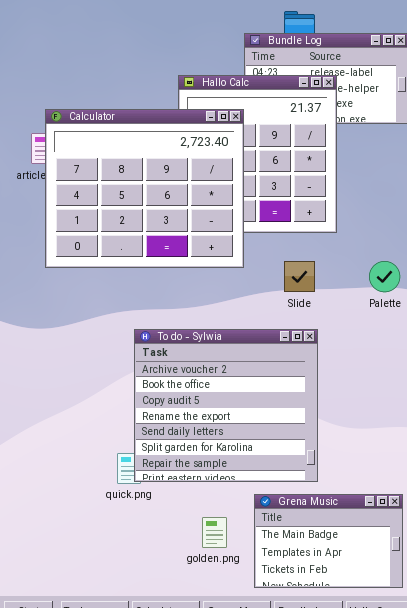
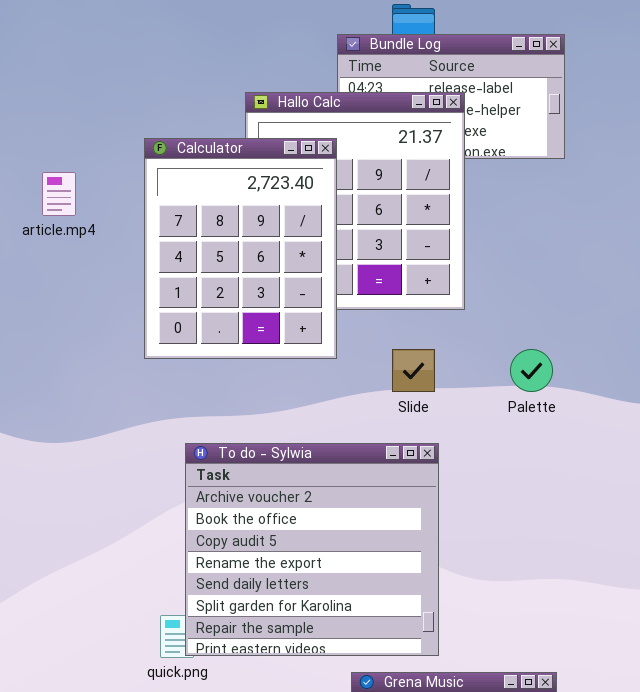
Calculator: [45,109,244,268] -> [144,138,337,359], resized

